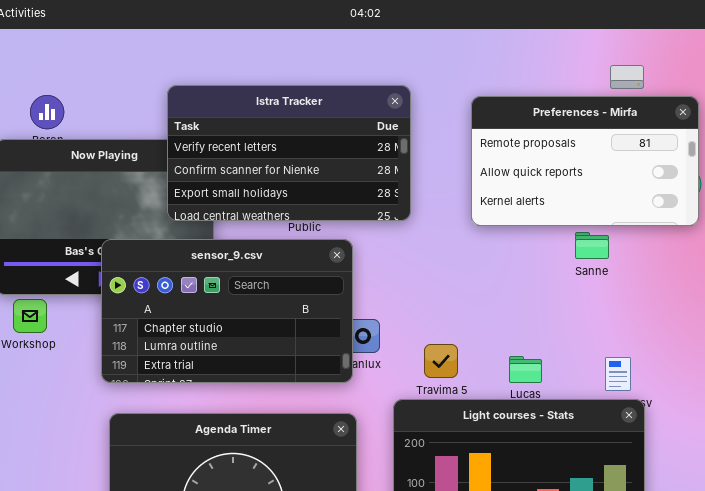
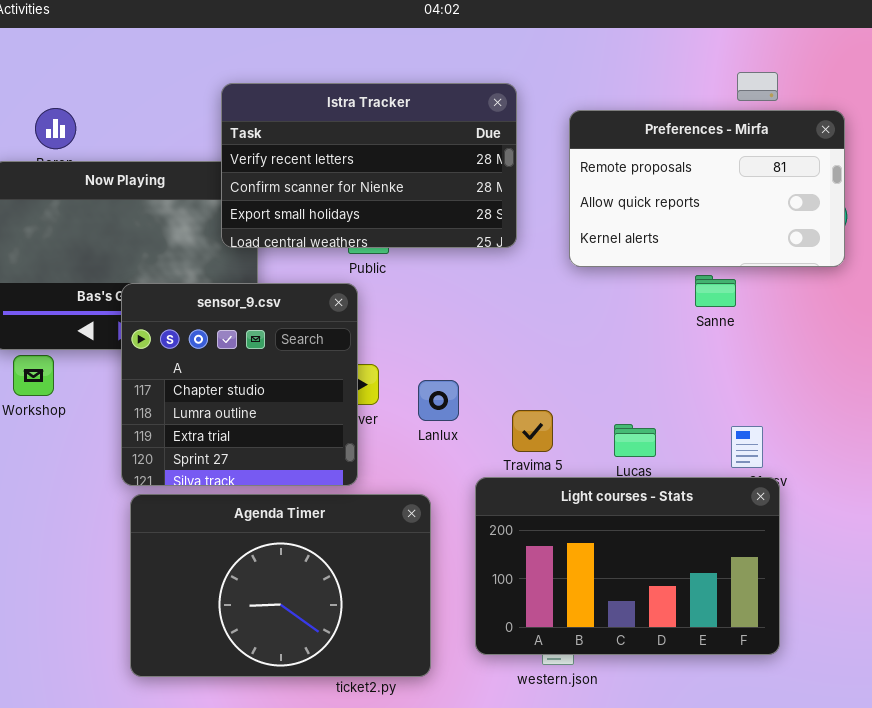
Istra Tracker: [167,85,411,221] -> [221,83,517,248], moved
sensor_9.csv: [101,239,353,383] -> [121,283,358,486], resized

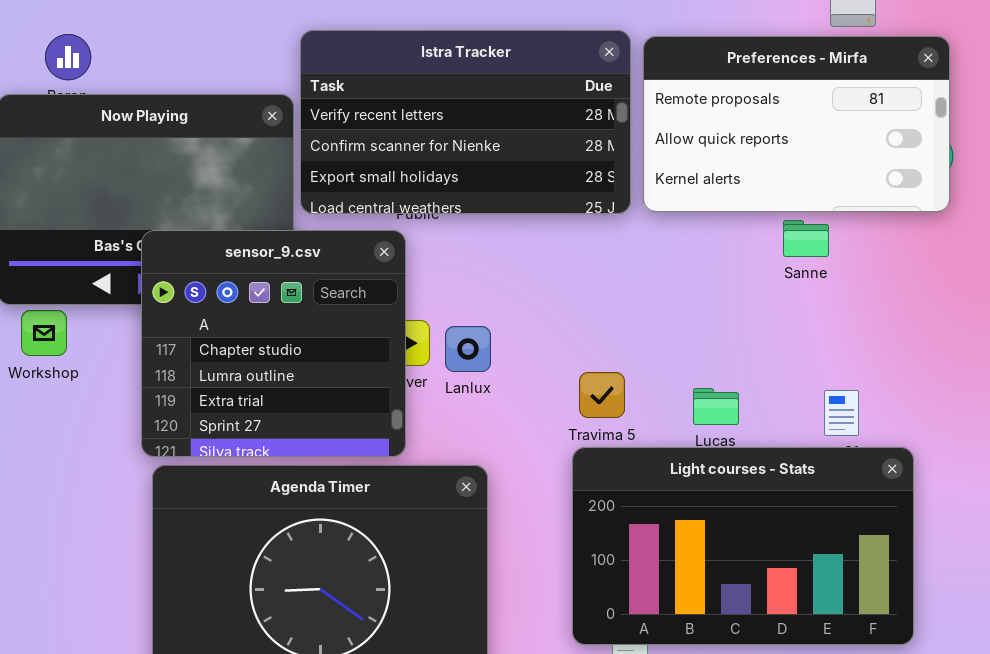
Istra Tracker: [221,83,517,248] -> [300,30,631,214], moved
Lanlux: [418,380,459,421] -> [445,326,491,372], moved
Light courses - Stats: [475,477,780,655] -> [572,447,914,645], moved

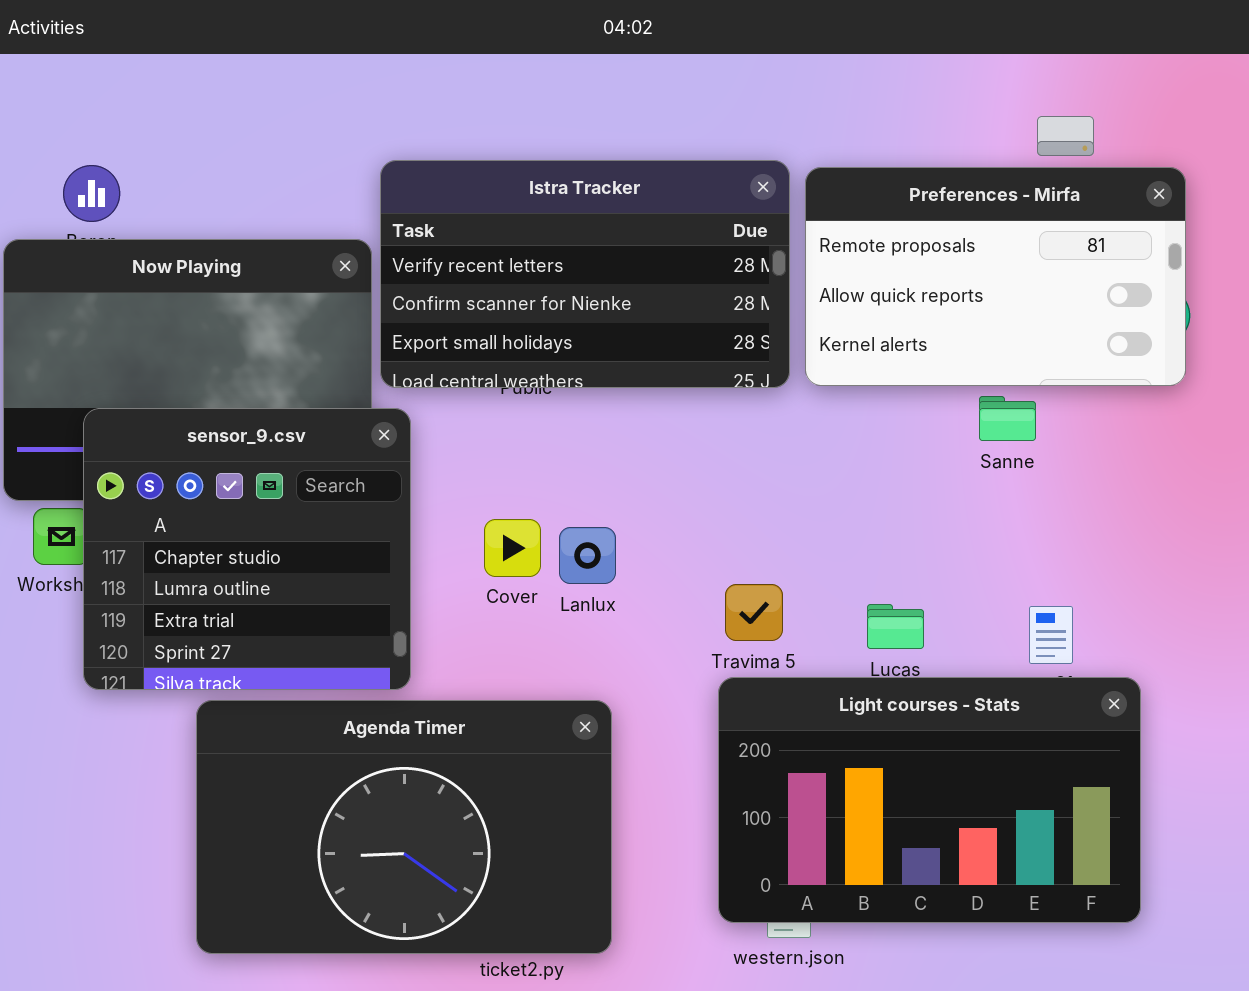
sensor_9.csv: [141,230,406,457] -> [83,408,411,690], moved

